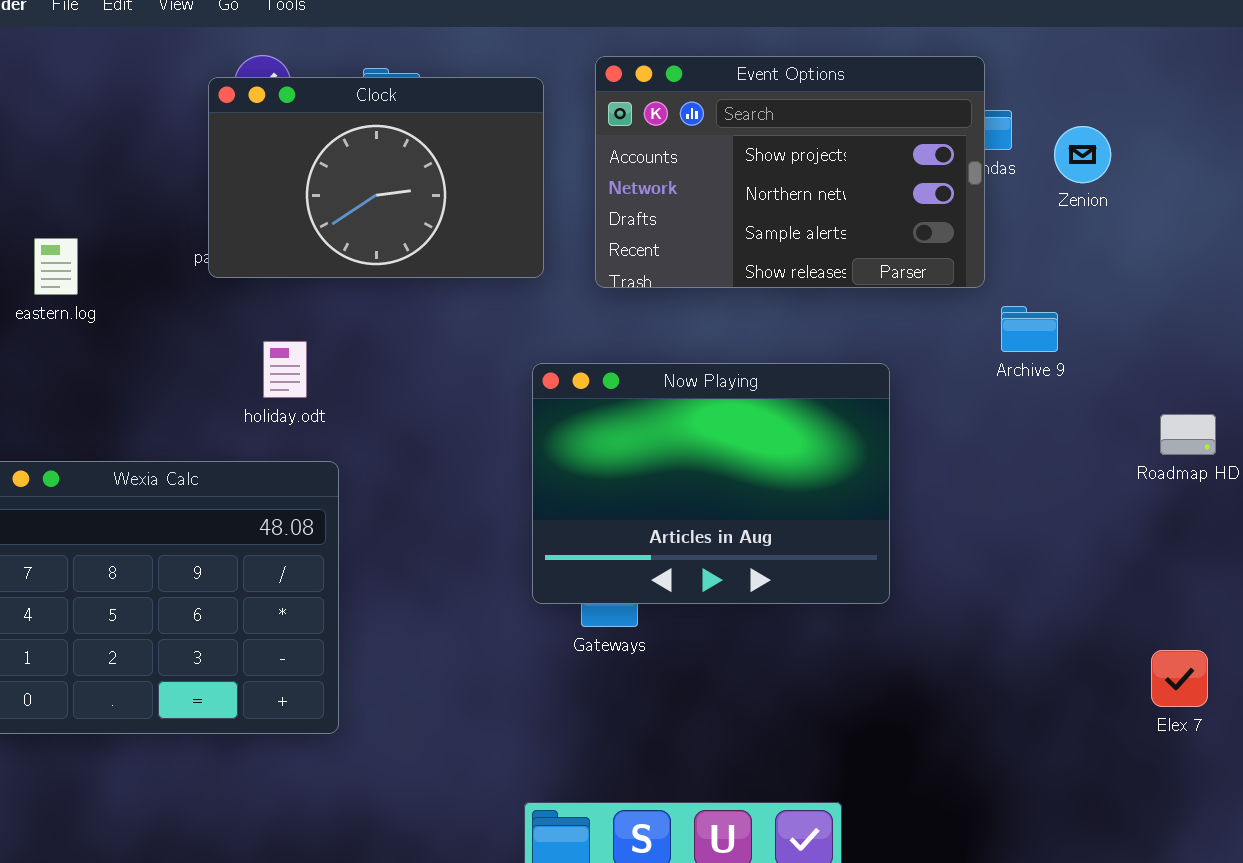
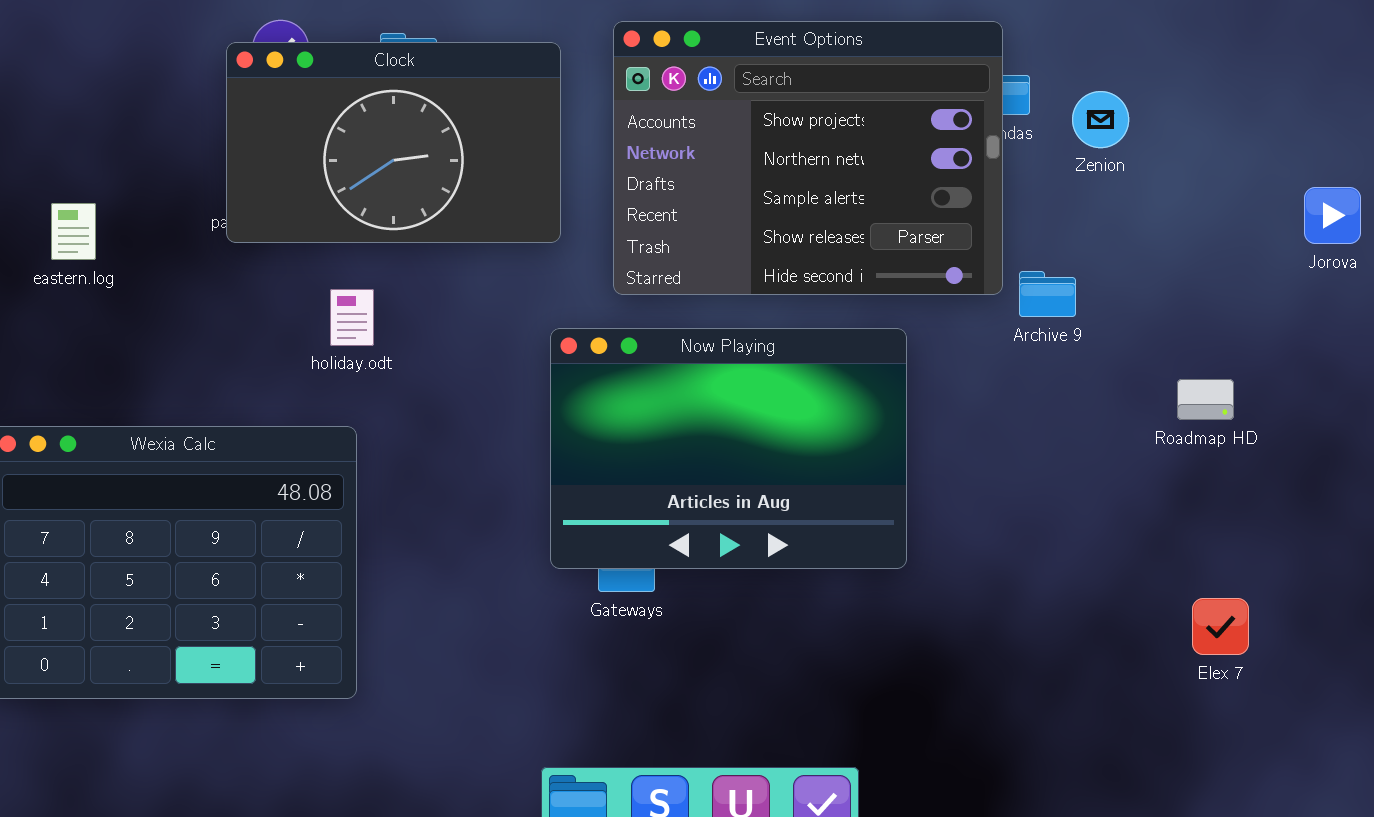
Event Options: [595,56,985,288] -> [613,21,1003,295], resized
holiday.odt: [263,341,307,398] -> [330,289,374,346], moved
Elex 7: [1151,650,1208,707] -> [1192,598,1249,655], moved

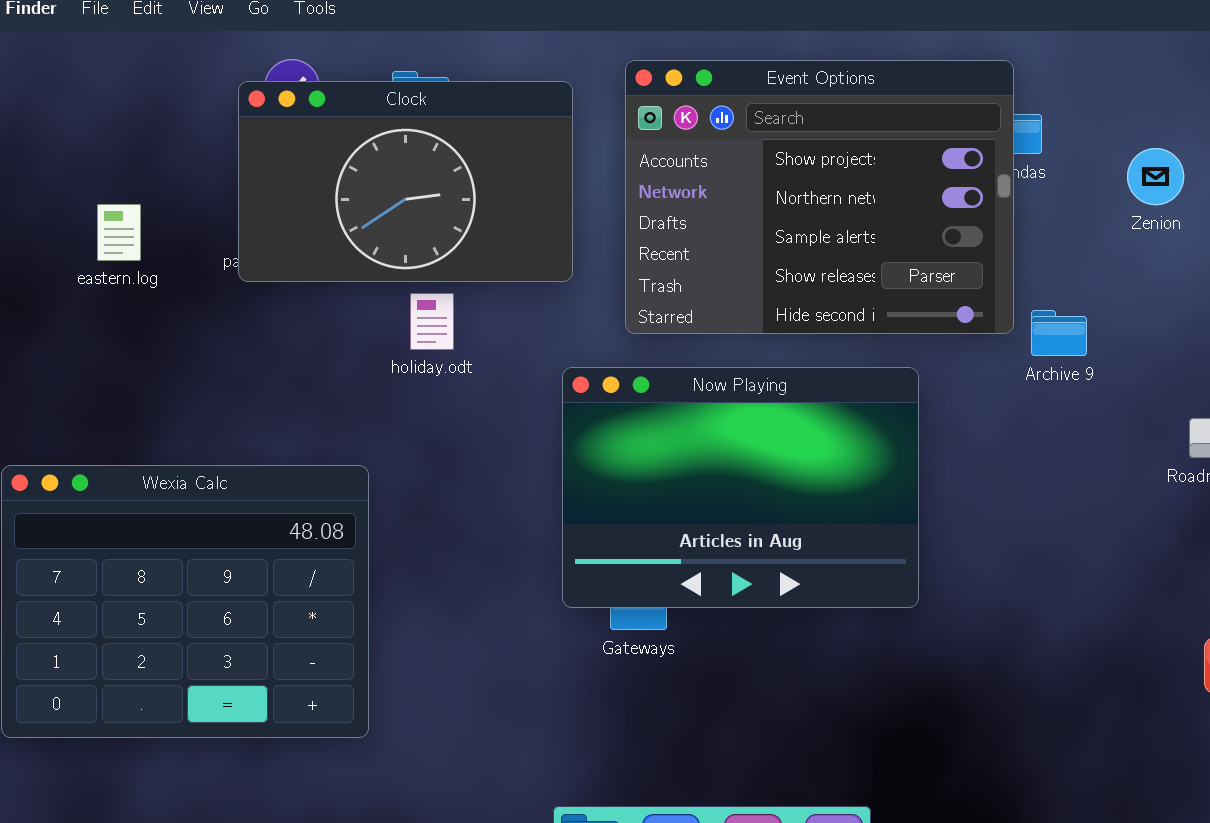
Zenion: [1072,91,1129,148] -> [1127,148,1184,205], moved
eastern.log: [51,203,96,260] -> [97,204,141,261], moved
holiday.odt: [330,289,374,346] -> [410,293,454,350], moved

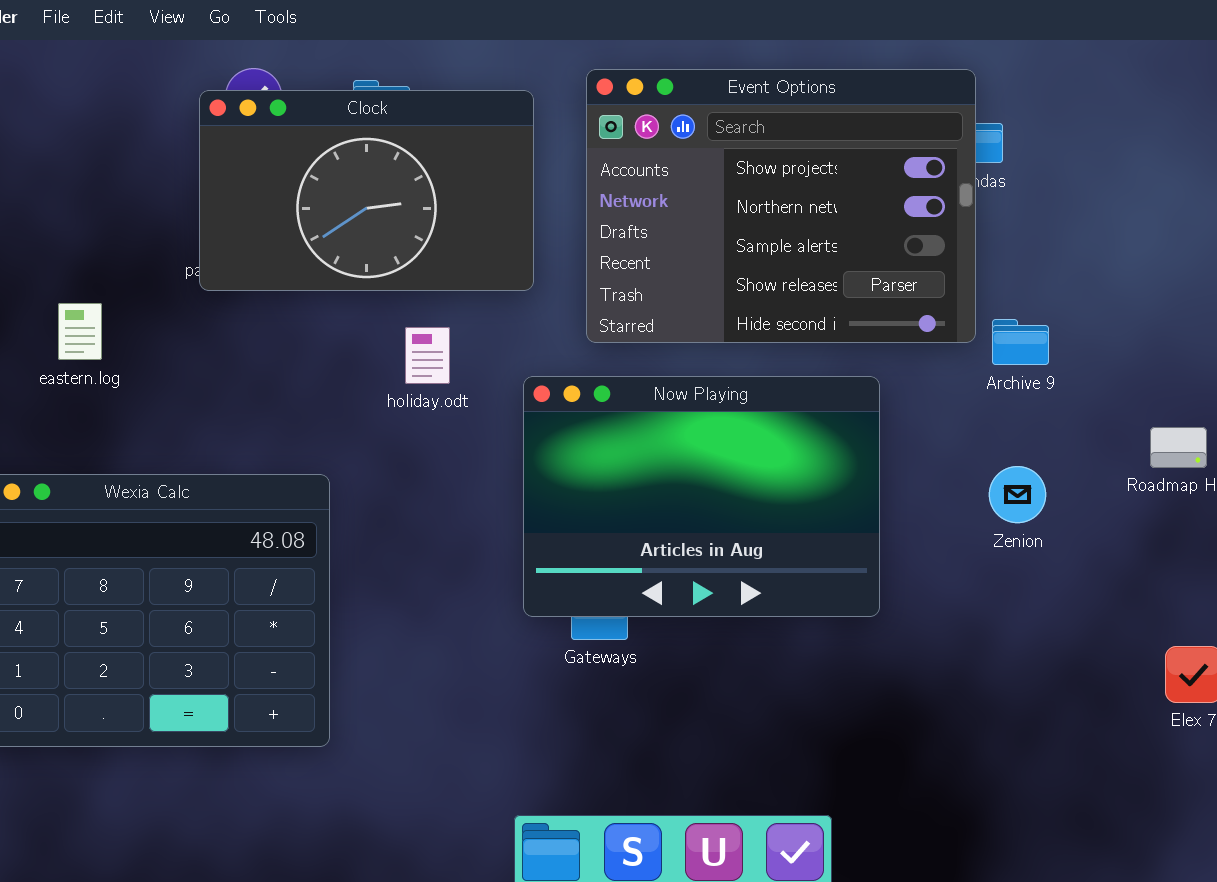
Zenion: [1127,148,1184,205] -> [989,466,1046,523], moved
eastern.log: [97,204,141,261] -> [58,303,102,360], moved
holiday.odt: [410,293,454,350] -> [405,327,450,384], moved

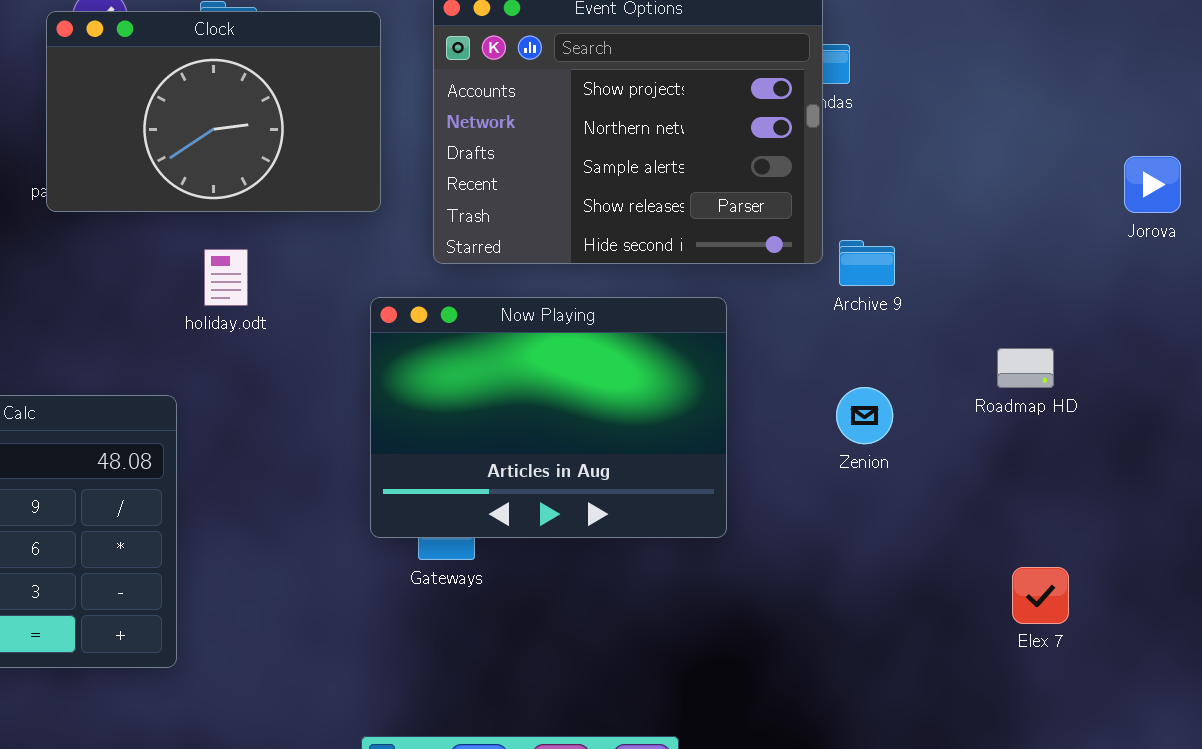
holiday.odt: [405,327,450,384] -> [204,249,248,306], moved

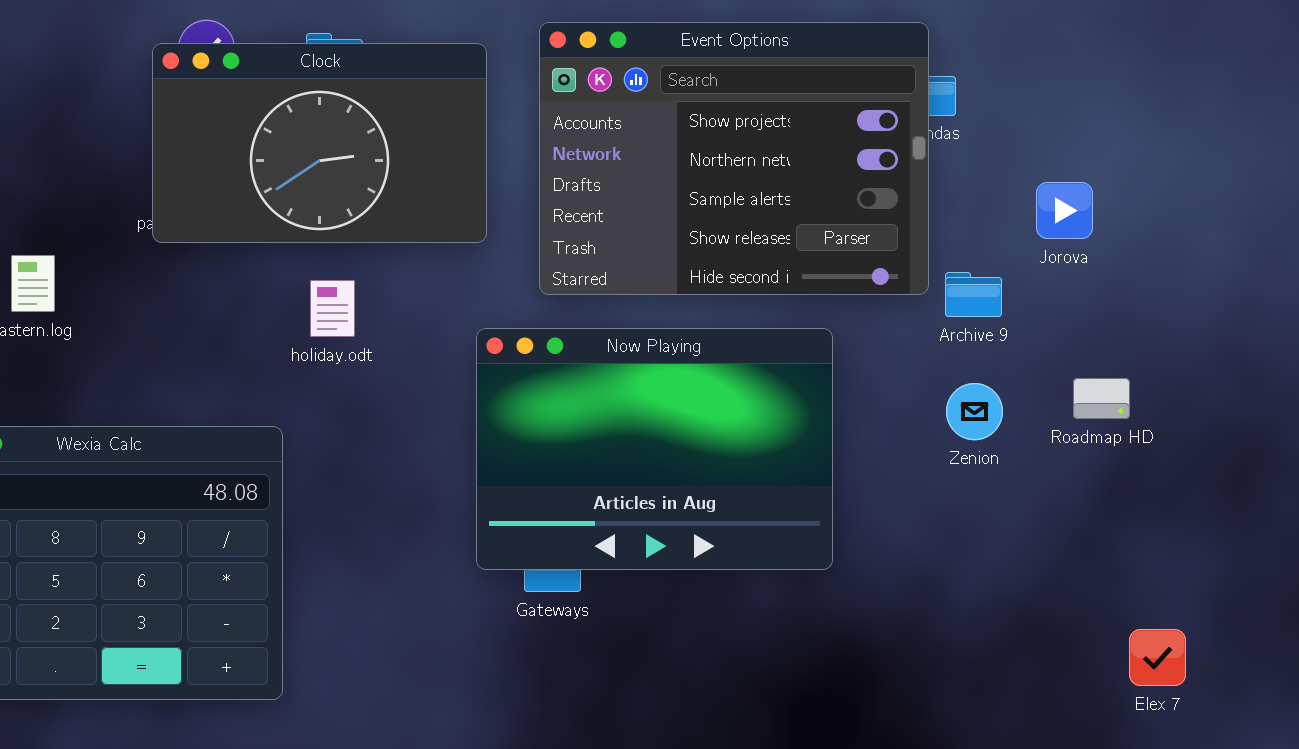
Jorova: [1124,156,1181,213] -> [1036,182,1093,239], moved
Roadmap HD: [997,348,1054,388] -> [1073,378,1130,419], moved
Zenion: [836,387,893,444] -> [946,383,1003,440], moved
Elex 7: [1012,567,1069,624] -> [1129,629,1186,686], moved

